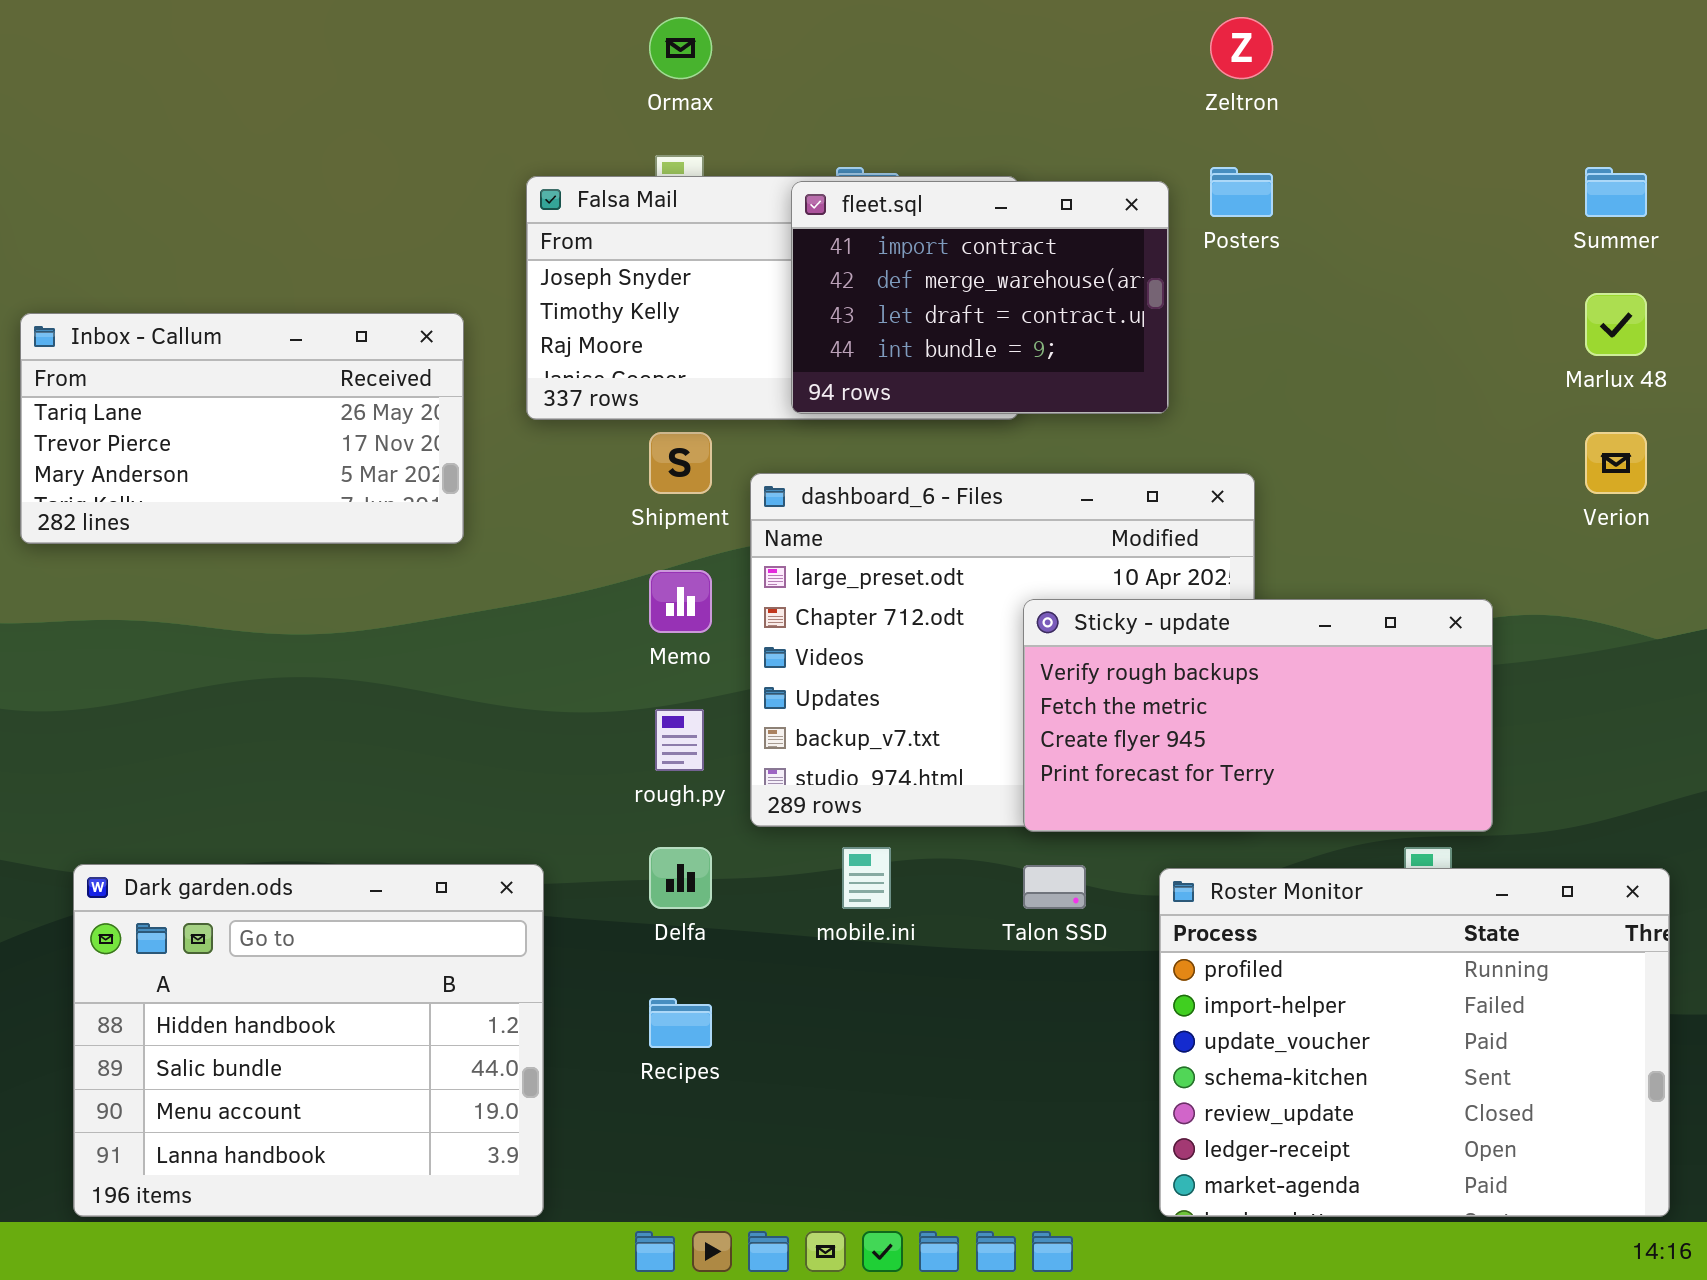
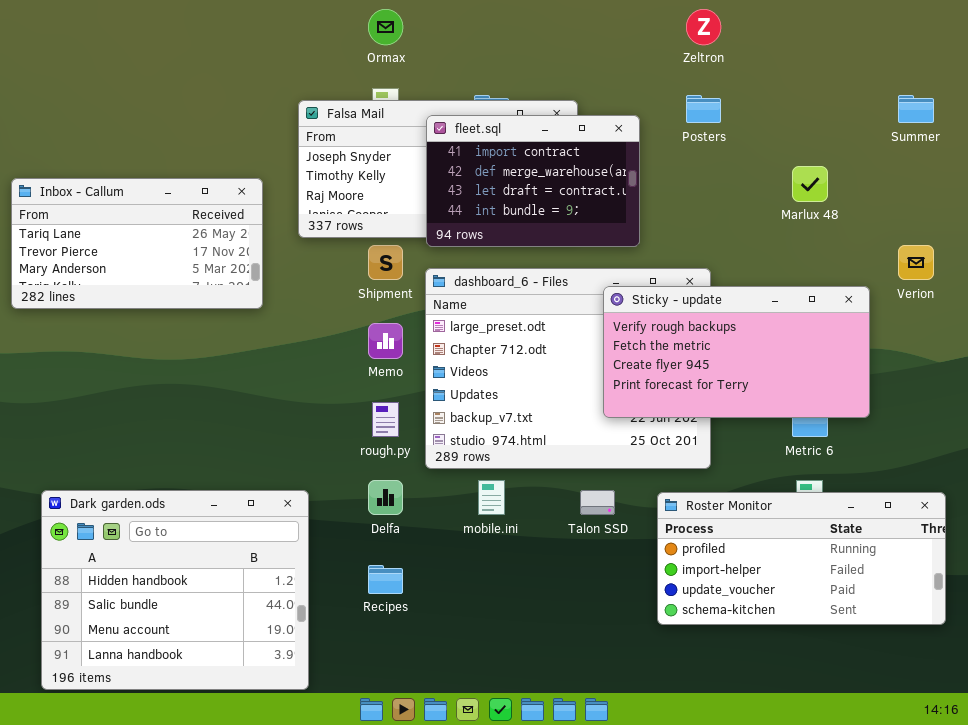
fleet.sql: [791,181,1169,414] -> [426,115,640,247], moved
Marlux 48: [1585,293,1647,356] -> [792,166,828,202], moved
Sticky - update: [1023,599,1493,832] -> [603,286,870,418], moved
Roster Monitor: [1159,868,1670,1217] -> [657,492,946,625], resized

